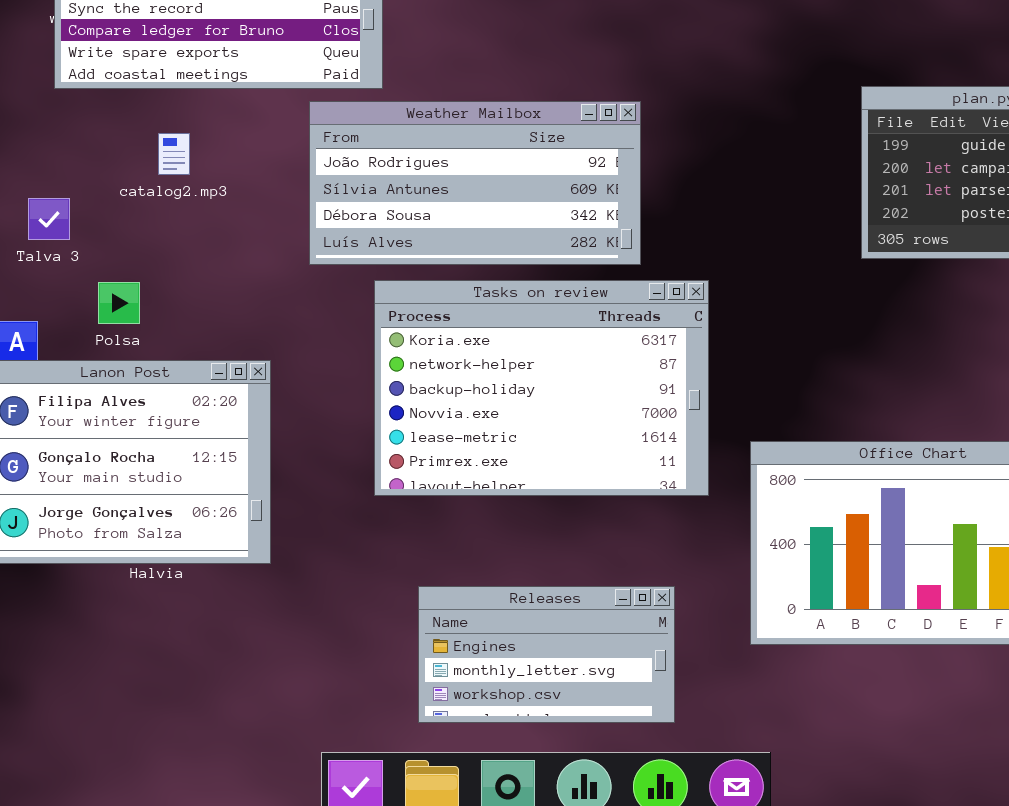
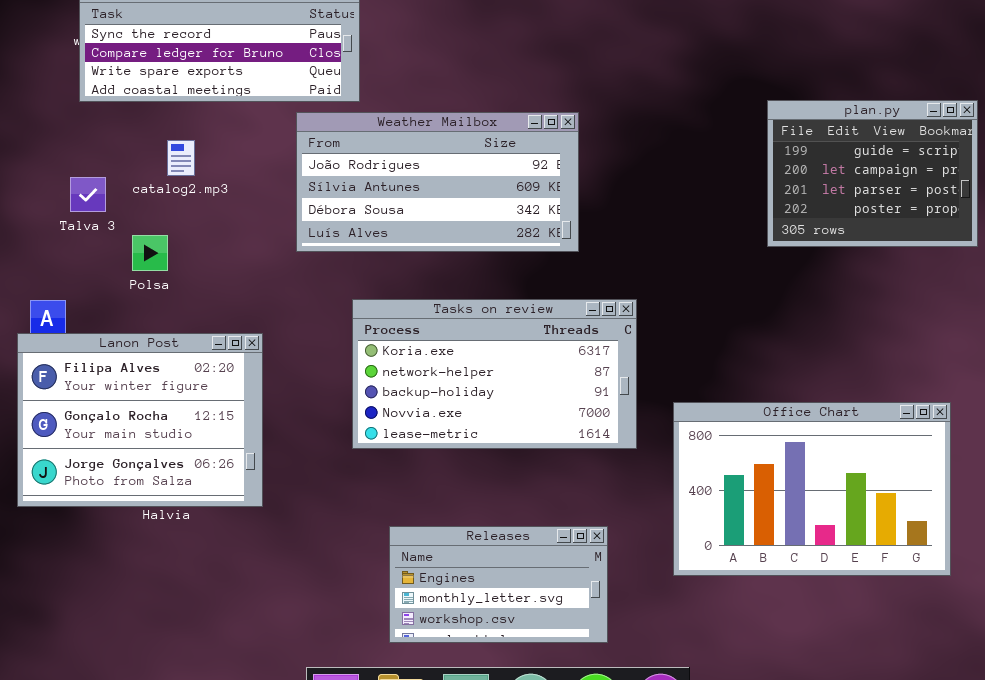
Talva 3: [28,198,70,240] -> [70,177,106,212], moved
Tasks on review: [374,280,709,496] -> [352,299,637,449], resized
Polsa: [98,282,140,324] -> [132,235,168,271], moved

